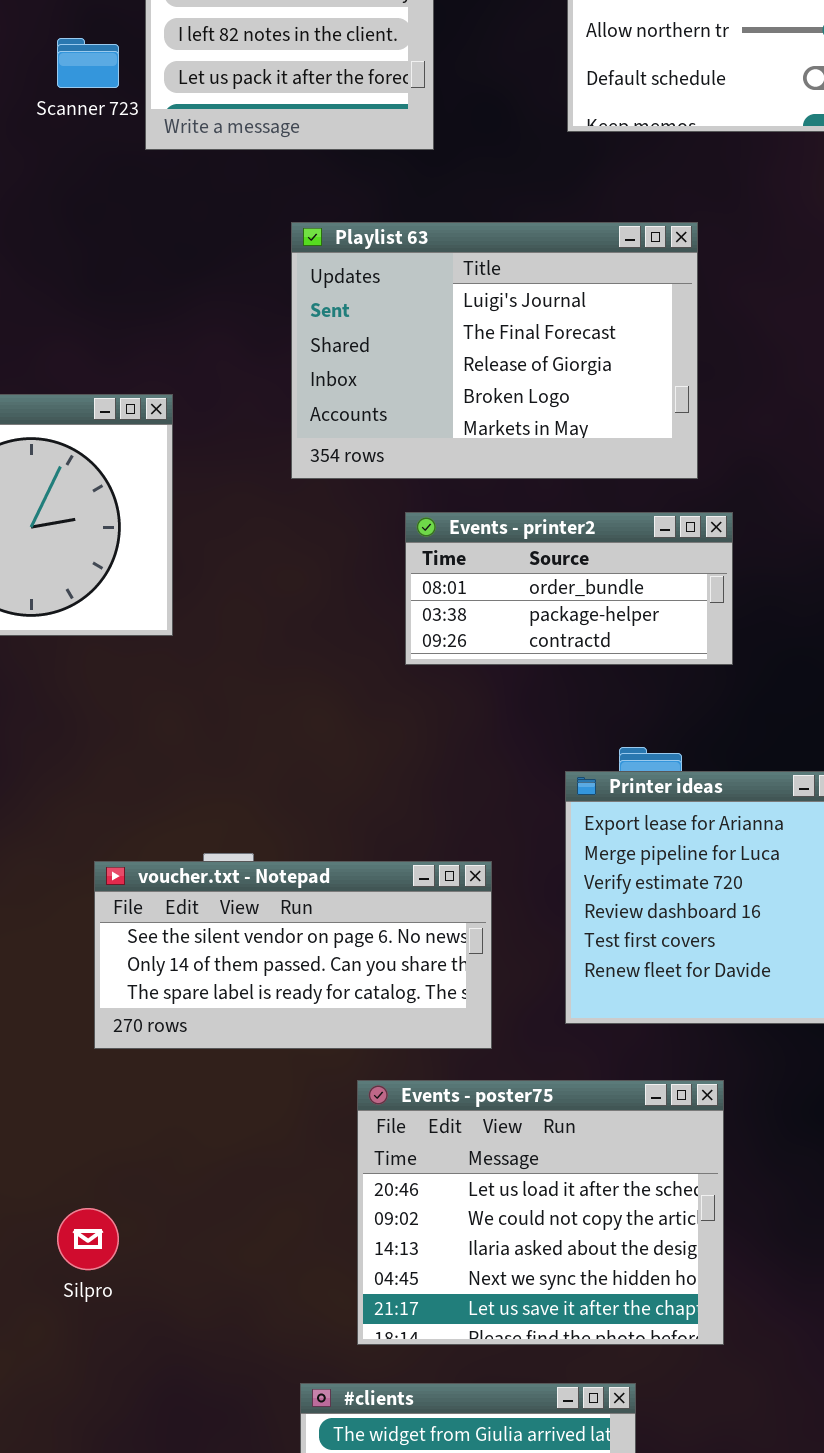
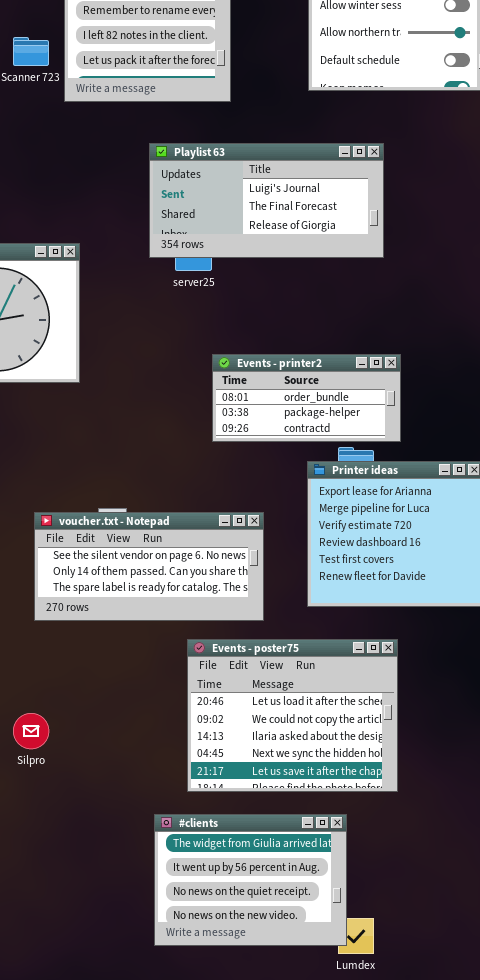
Playlist 63: [291,222,698,479] -> [149,143,384,258], resized
Events - printer2: [405,512,733,665] -> [212,354,401,442], moved

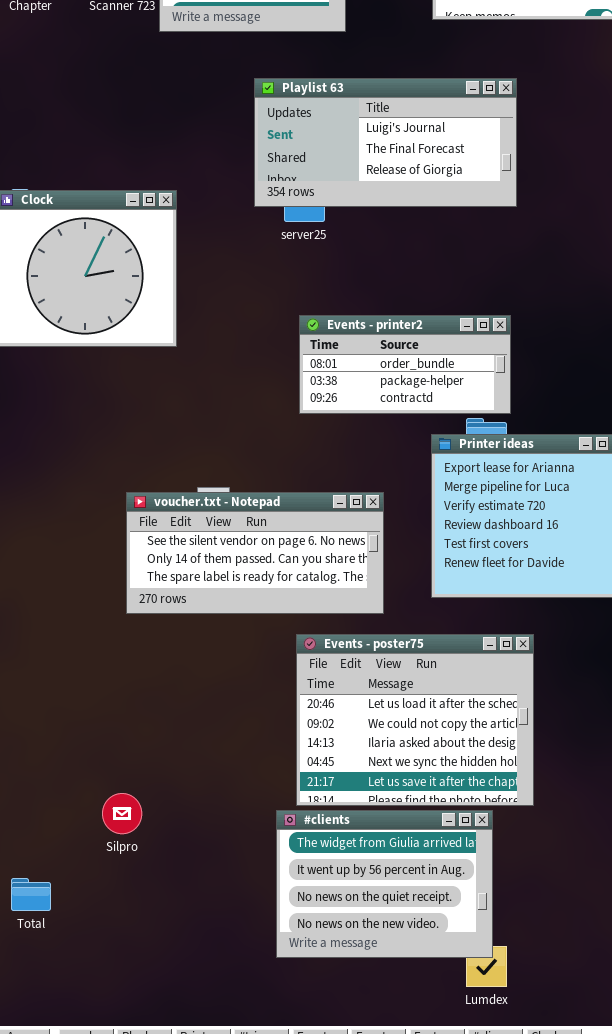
Events - printer2: [212,354,401,442] -> [299,315,511,414], moved
Silpro: [13,713,49,749] -> [102,793,142,834], moved
#clients: [154,814,347,946] -> [276,810,493,958], moved

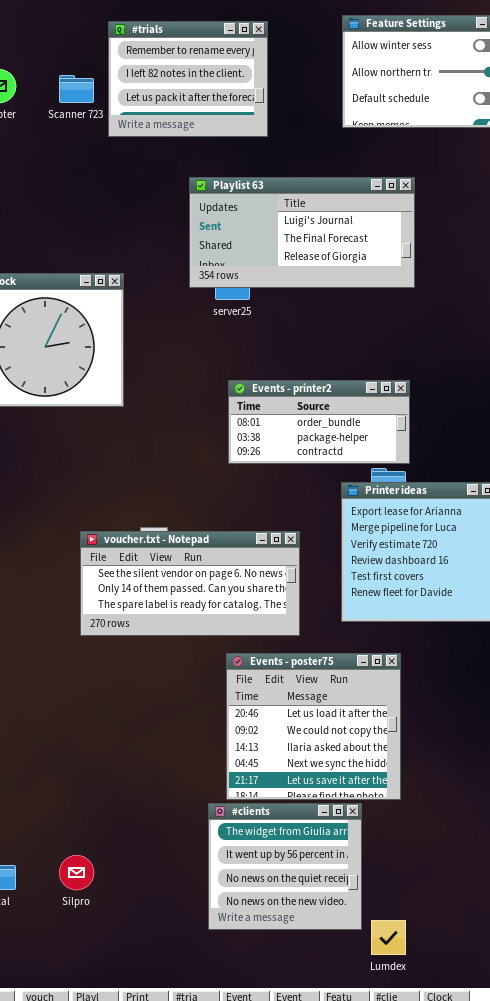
Events - poster75: [296,634,534,806] -> [226,653,401,800], resized
Silpro: [102,793,142,834] -> [59,855,94,890], moved
#clients: [276,810,493,958] -> [208,803,362,930], resized

